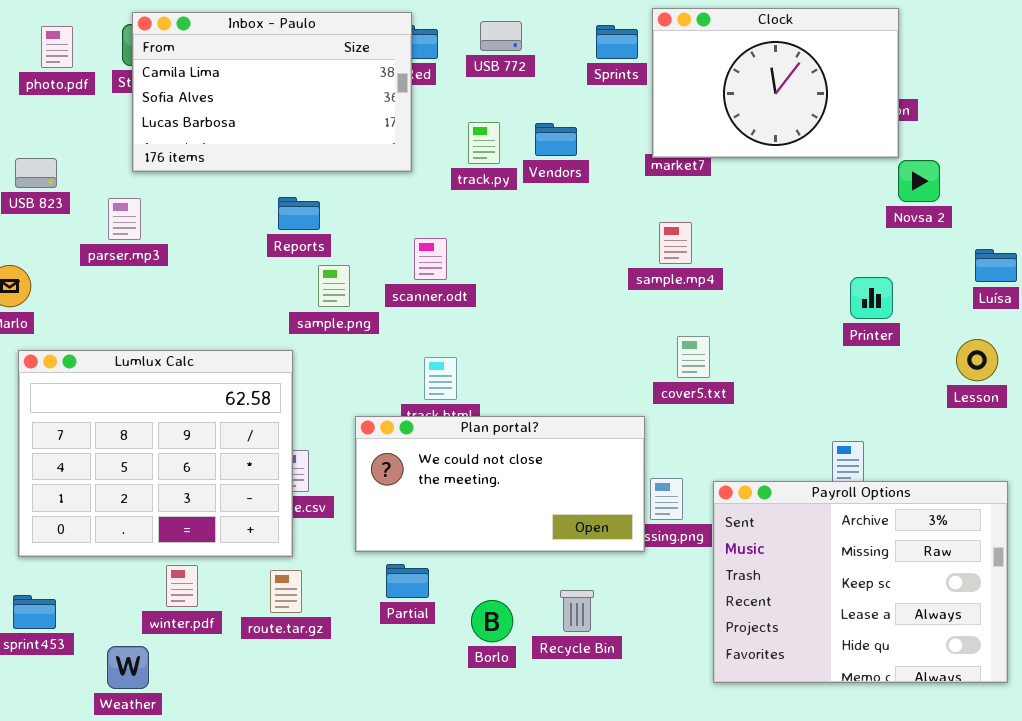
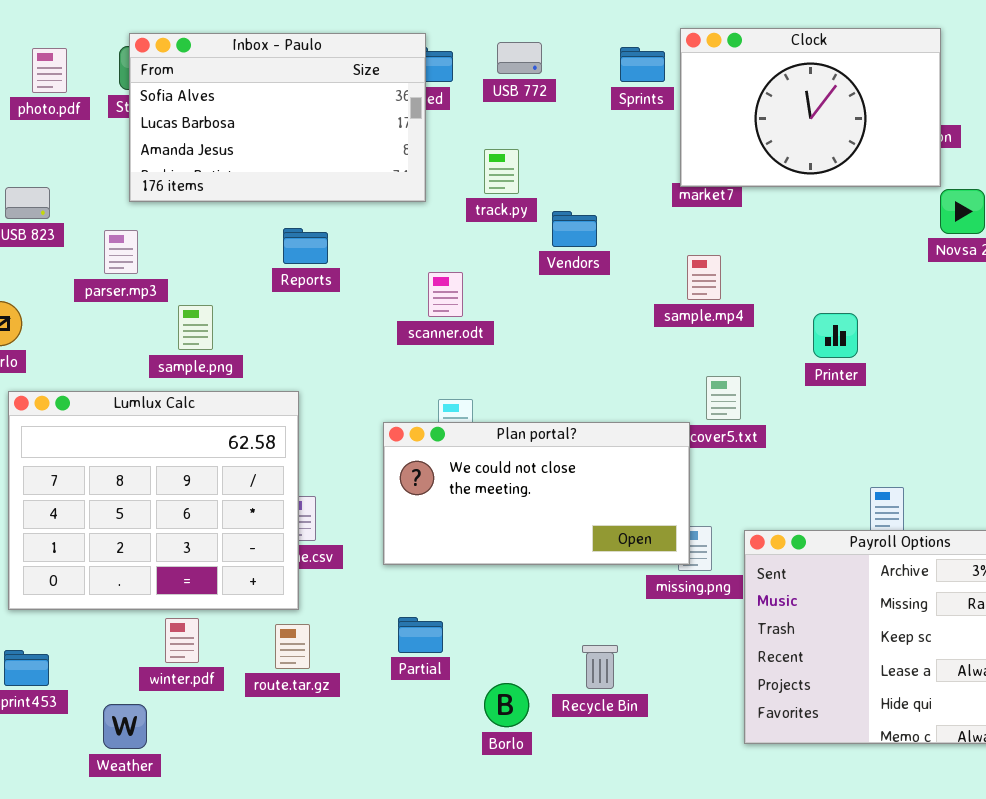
Inbox - Paulo: [132,12,412,172] -> [129,33,426,202], scrolled down 1 row
Vendors: [535,123,577,156] -> [552,211,597,247], moved
sample.png: [318,265,350,307] -> [178,305,213,350], moved
Printer: [850,277,893,319] -> [813,313,858,358], moved
Plan portal?: [355,416,645,552] -> [383,422,690,565], moved
Borlo: [471,600,513,642] -> [484,683,529,727], moved

